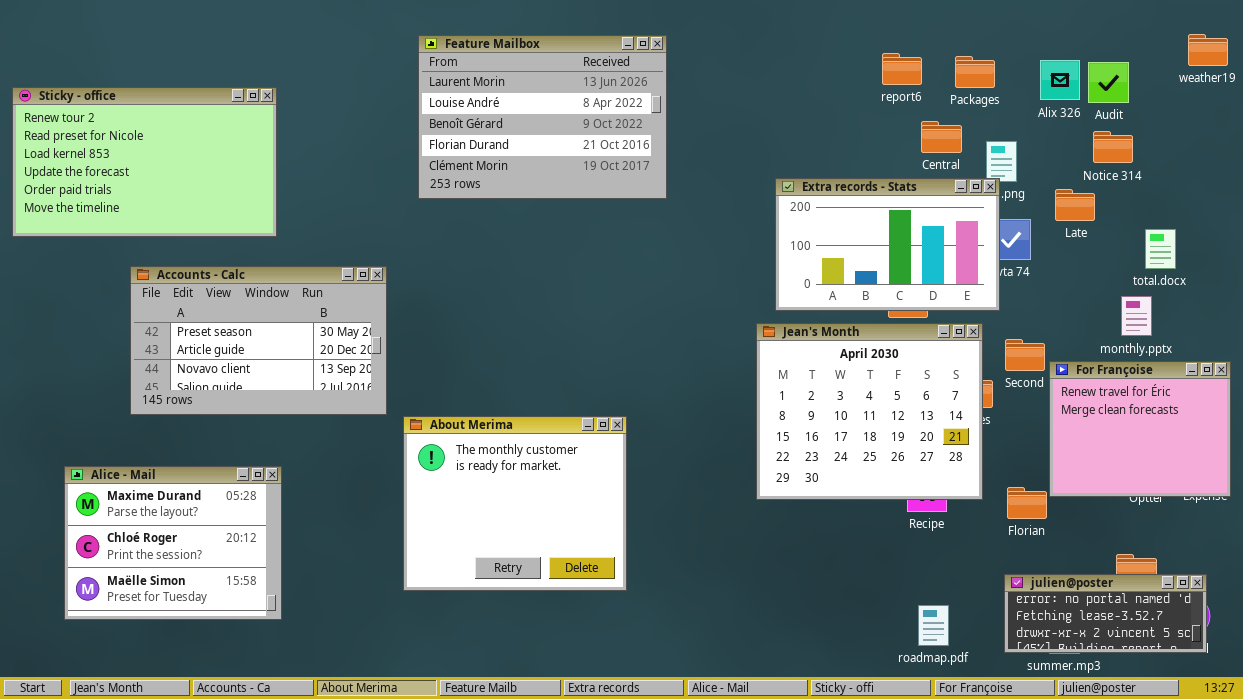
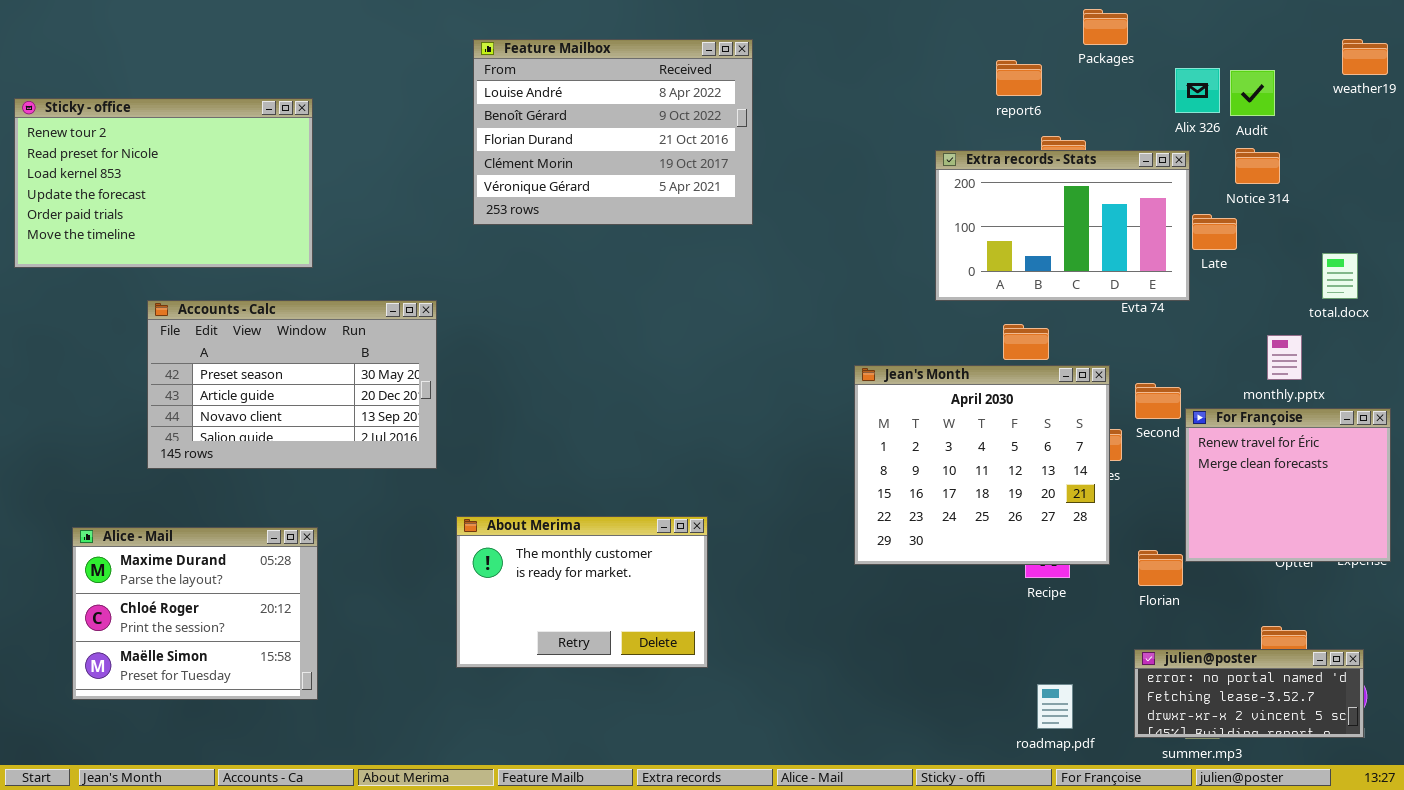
Feature Mailbox: [418,35,667,199] -> [473,39,753,225], scrolled down 1 row
Packages: [955,56,995,88] -> [1083,9,1128,45], moved
Extra records - Stats: [775,178,1000,311] -> [935,150,1190,301], moved
total.docx: [1145,229,1176,269] -> [1322,253,1358,299], moved
About Merima: [403,416,627,591] -> [456,516,708,668], resized

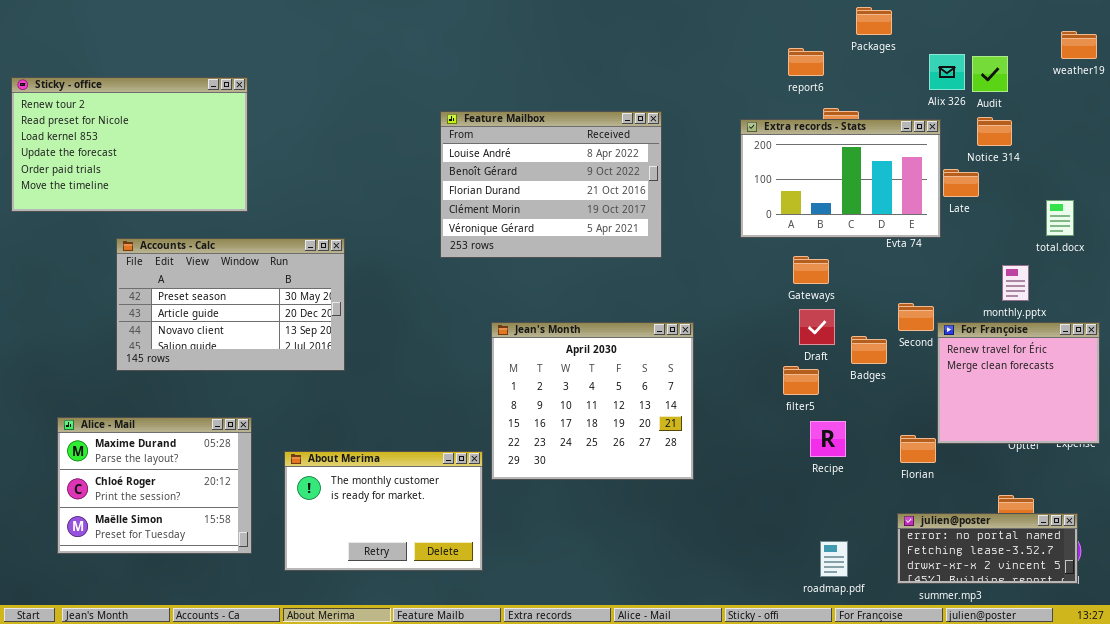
Feature Mailbox: [473,39,753,225] -> [440,111,662,258], moved
Jean's Month: [854,365,1110,565] -> [491,322,694,480], moved
About Merima: [456,516,708,668] -> [284,451,483,571], moved

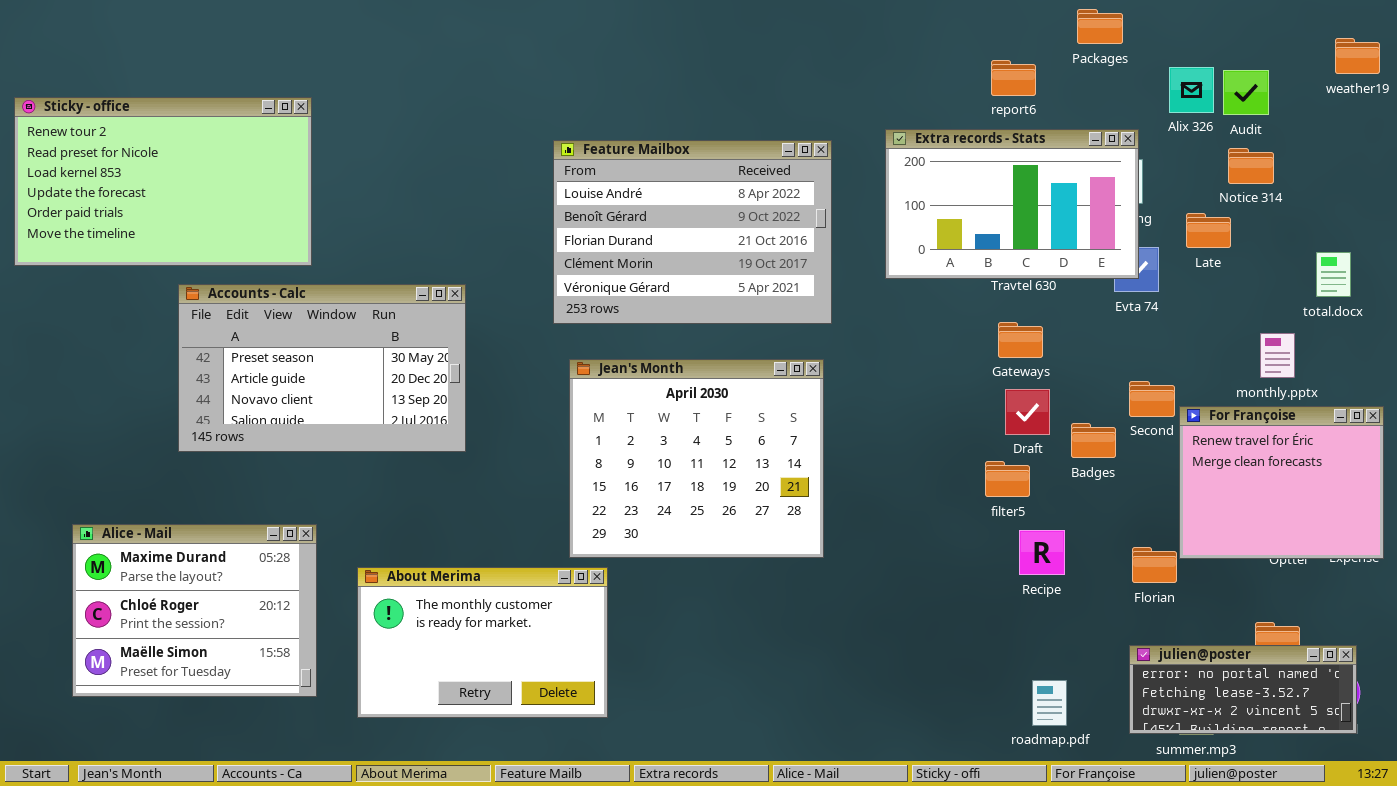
Extra records - Stats: [740,119,941,238] -> [885,129,1139,279], moved
Accounts - Calc: [116,238,345,371] -> [178,284,466,452], moved
Jean's Month: [491,322,694,480] -> [569,359,824,558], moved

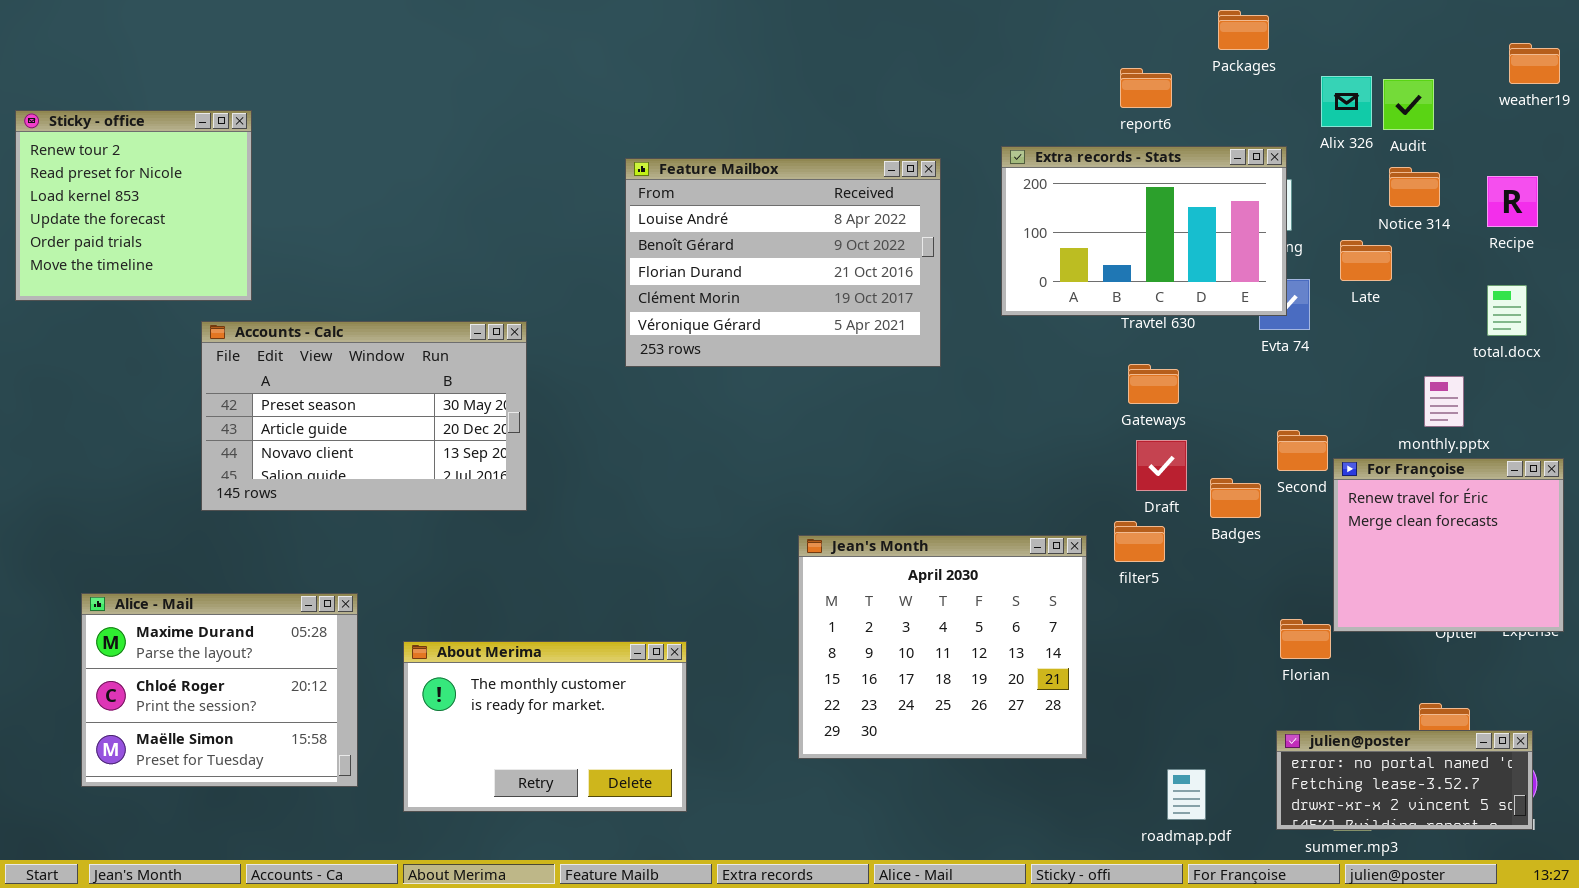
Sticky - office: [14,97,312,266] -> [15,110,252,301], resized
Jean's Month: [569,359,824,558] -> [798,535,1087,759], moved
Recipe: [1019,530,1065,575] -> [1487,176,1538,227], moved

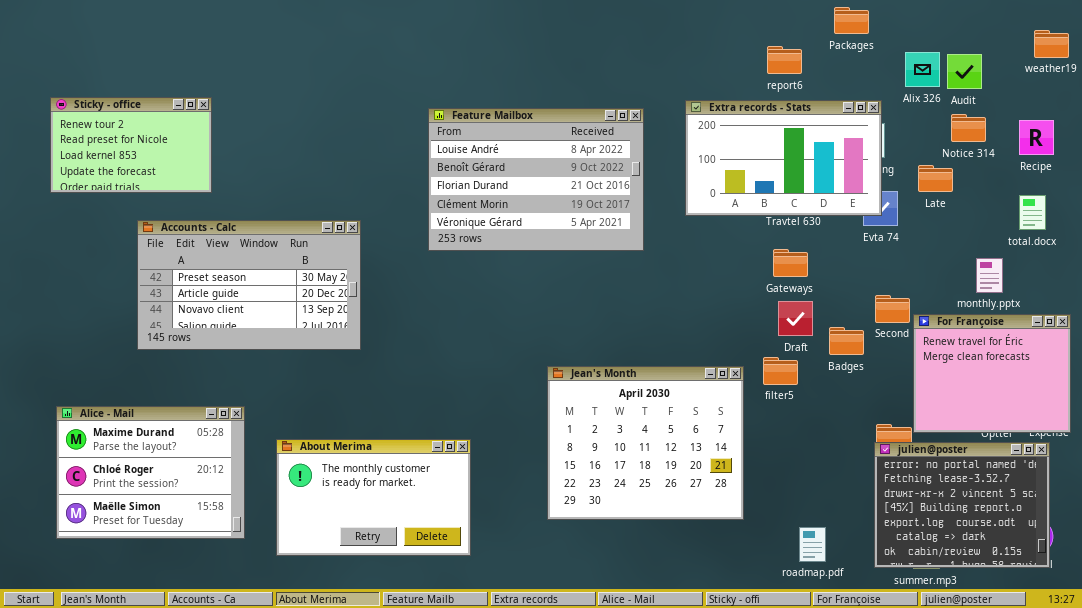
Sticky - office: [15,110,252,301] -> [50,97,212,193], moved, resized
julien@poster: [1276,730,1533,830] -> [874,442,1050,568], resized

